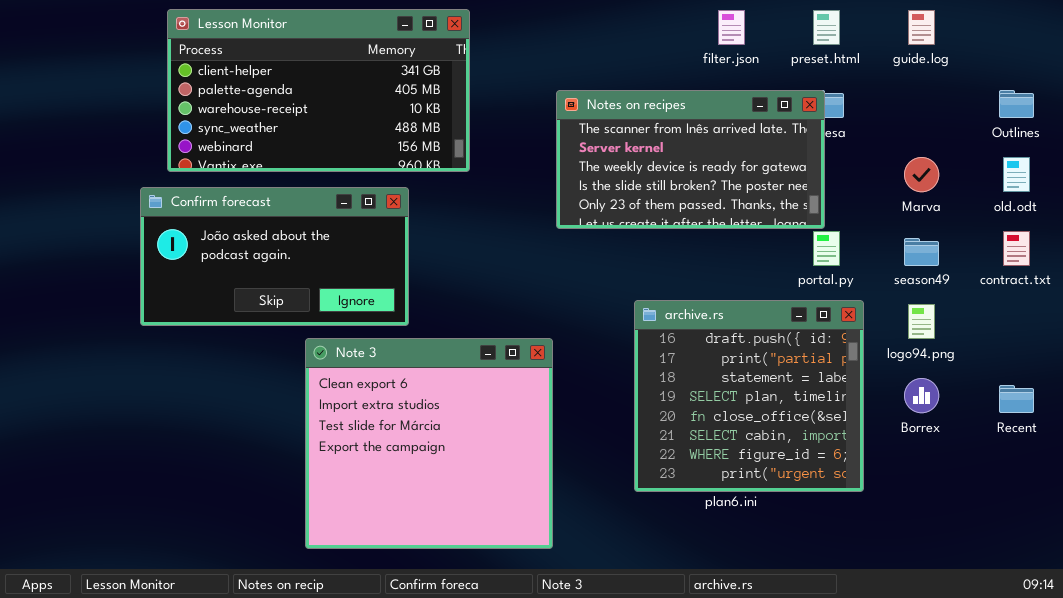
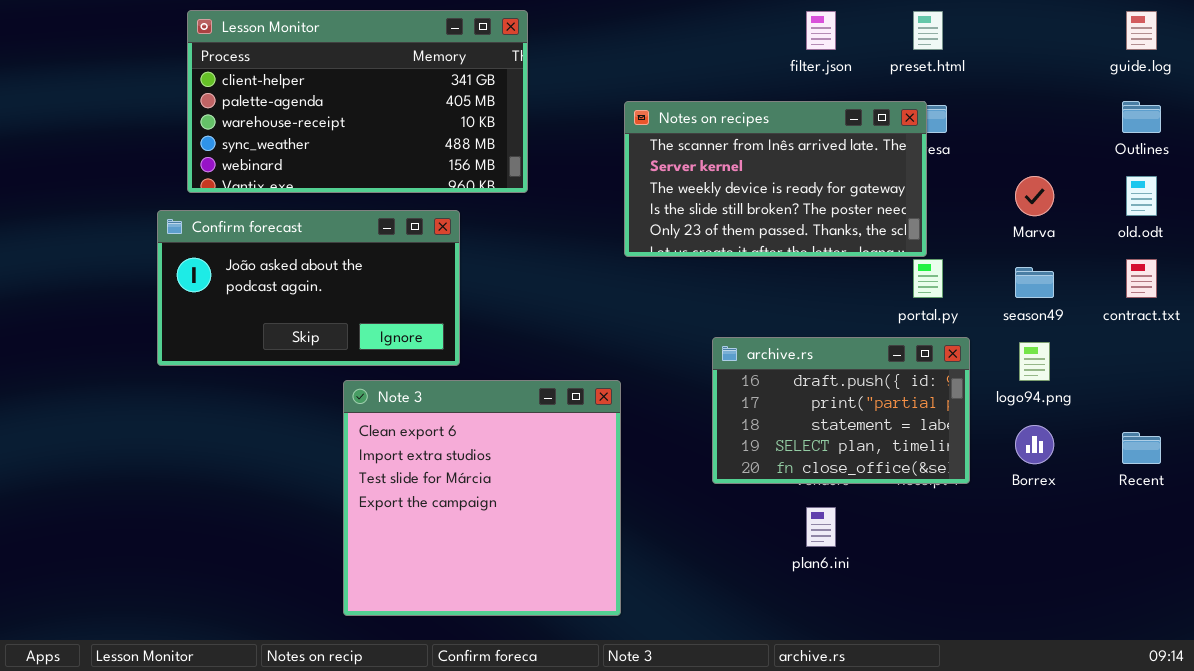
guide.log: [908,10,935,45] -> [1126,11,1157,50], moved
archive.rs: [634,300,864,492] -> [712,337,970,484], resized

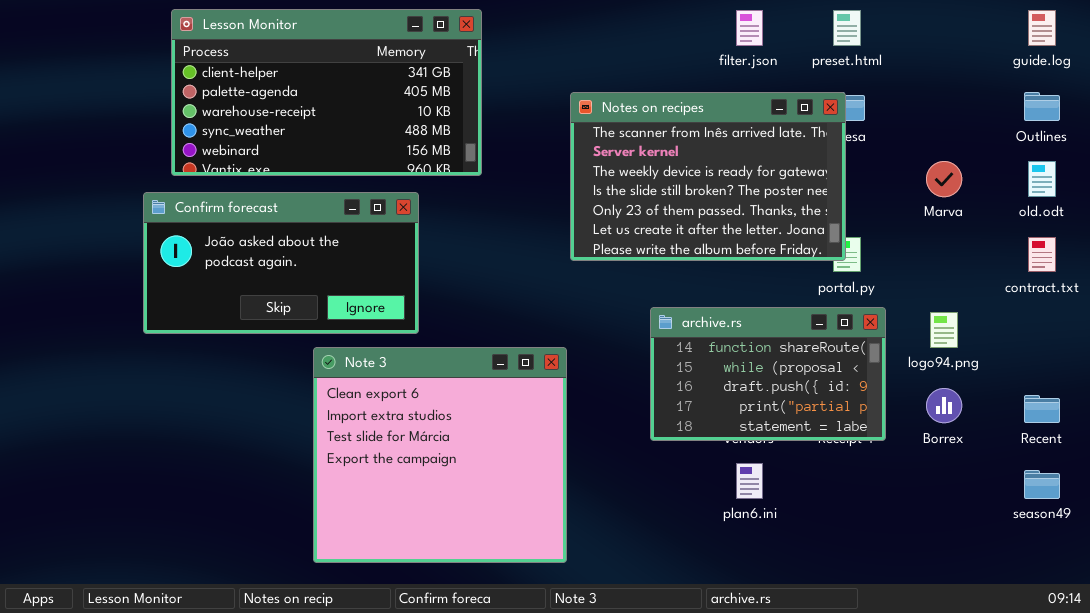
Notes on recipes: [624,101,927,257] -> [570,92,846,261], resized
season49: [1015,267,1054,298] -> [1024,470,1060,499], moved
archive.rs: [712,337,970,484] -> [650,307,886,441], scrolled up 2 rows

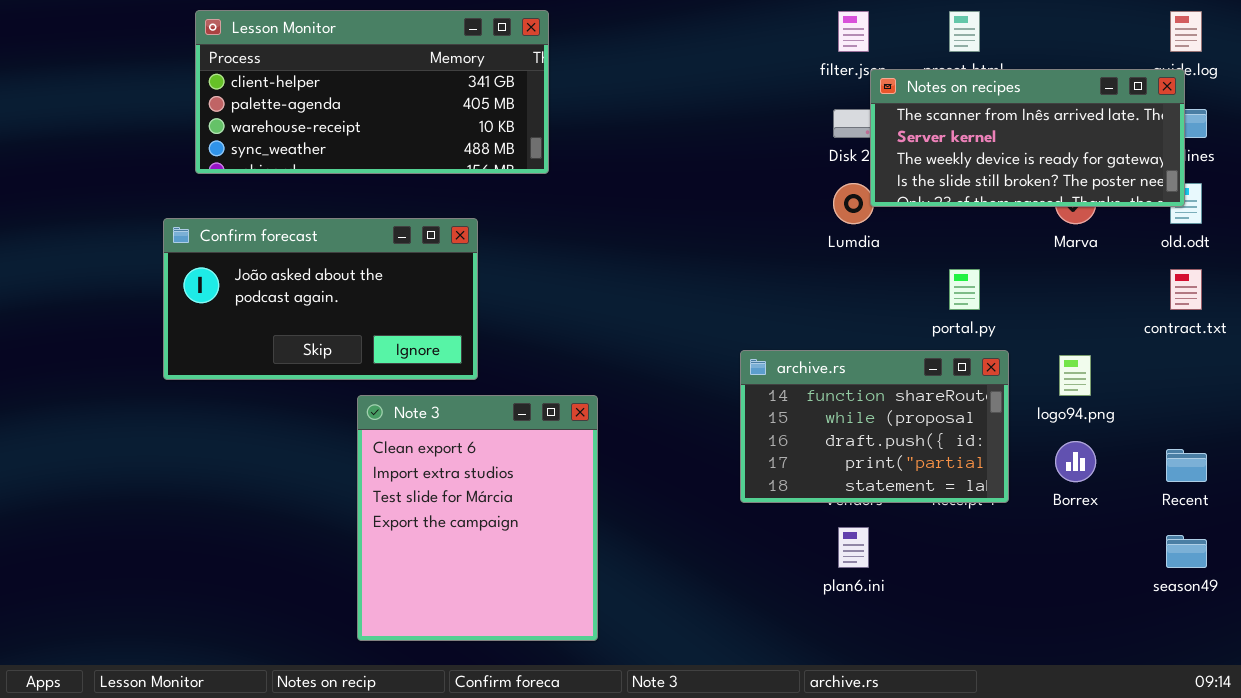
Lesson Monitor: [171,9,482,176] -> [195,10,549,174], resized
Notes on recipes: [570,92,846,261] -> [870,69,1185,207], moved, resized
Note 3: [313,347,567,563] -> [357,395,598,641], resized

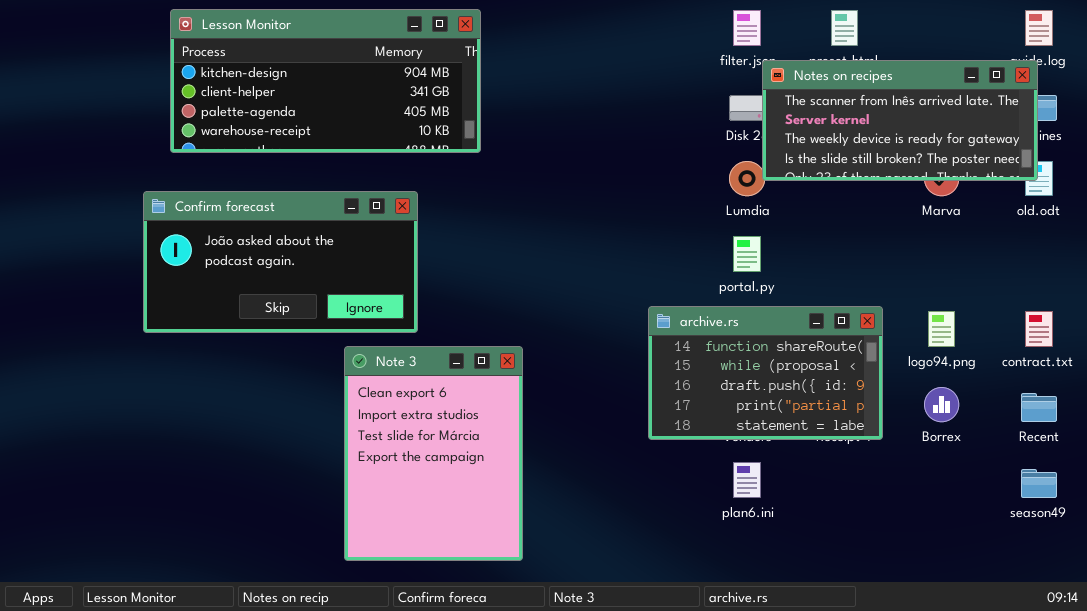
Lesson Monitor: [195,10,549,174] -> [170,9,481,153], scrolled up 1 row
portal.py: [949,269,980,310] -> [733,236,761,272], moved
contract.txt: [1170,269,1202,310] -> [1025,311,1053,347], moved
Note 3: [357,395,598,641] -> [344,346,523,561], resized

